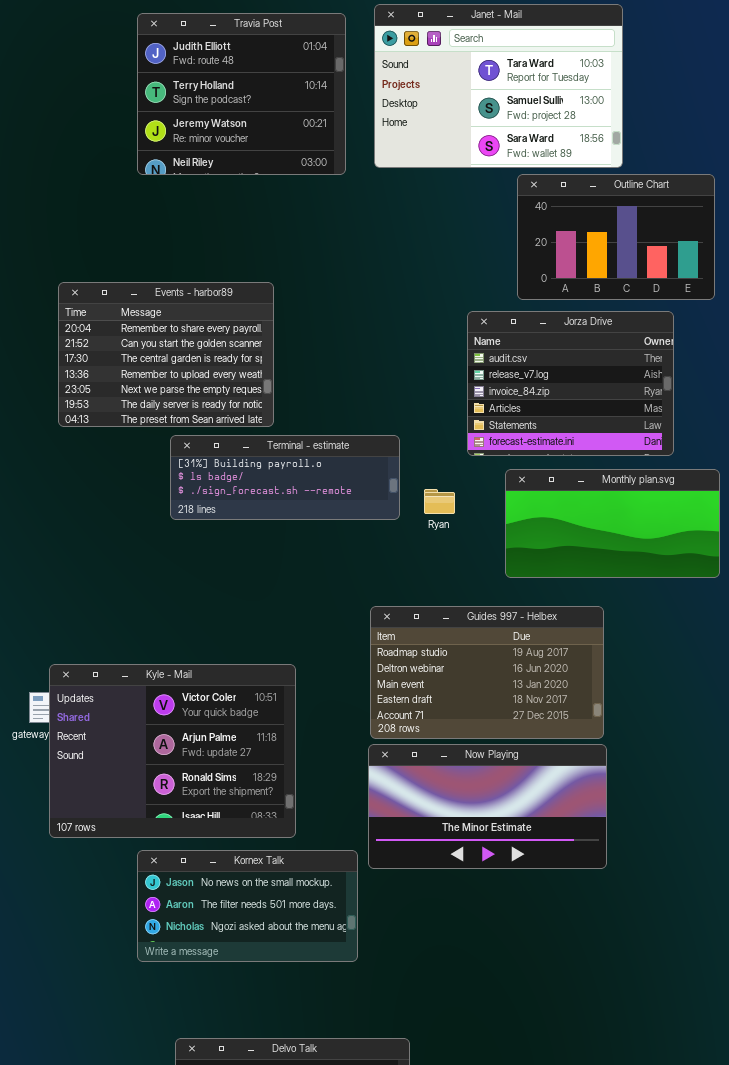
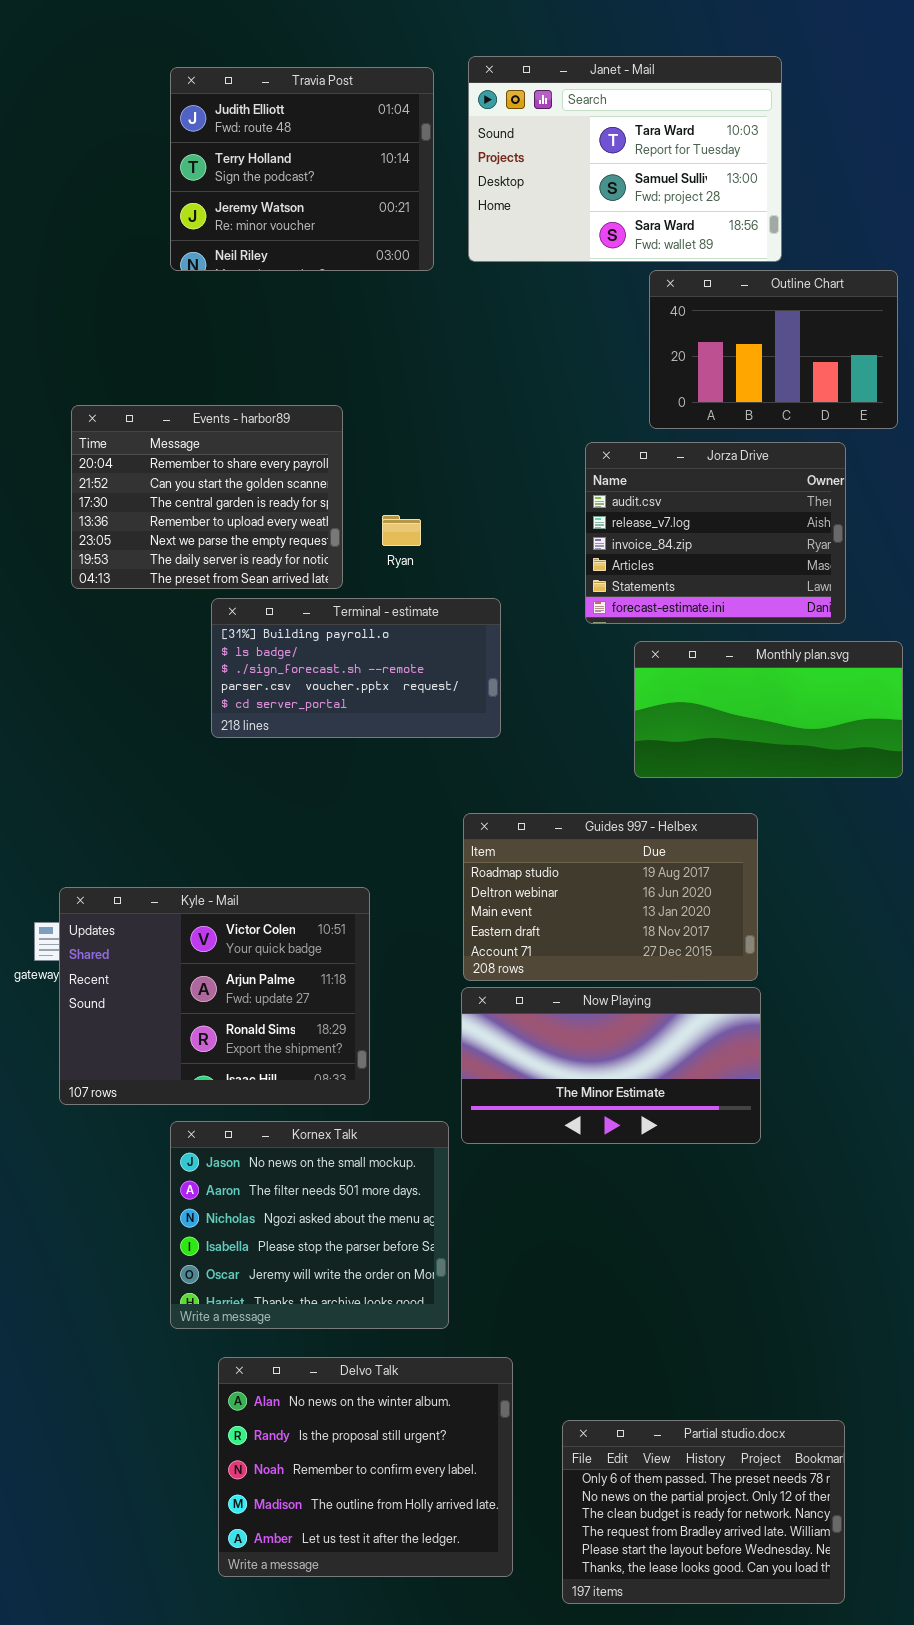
Terminal - estimate: [170,435,400,520] -> [211,598,501,738], resized
Ryan: [424,489,455,514] -> [382,515,421,546], moved
Kornex Talk: [137,850,358,962] -> [170,1121,449,1329], resized

